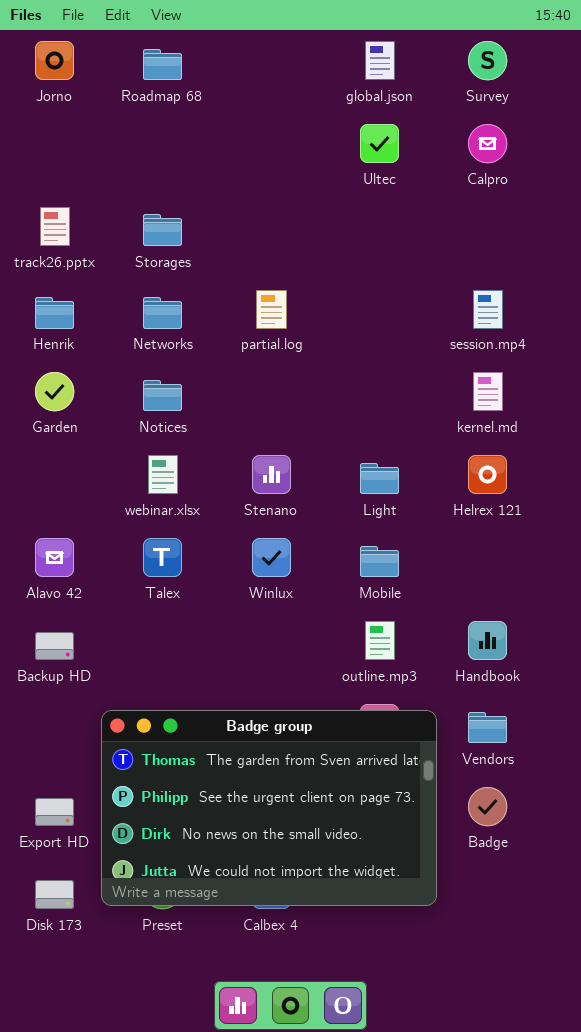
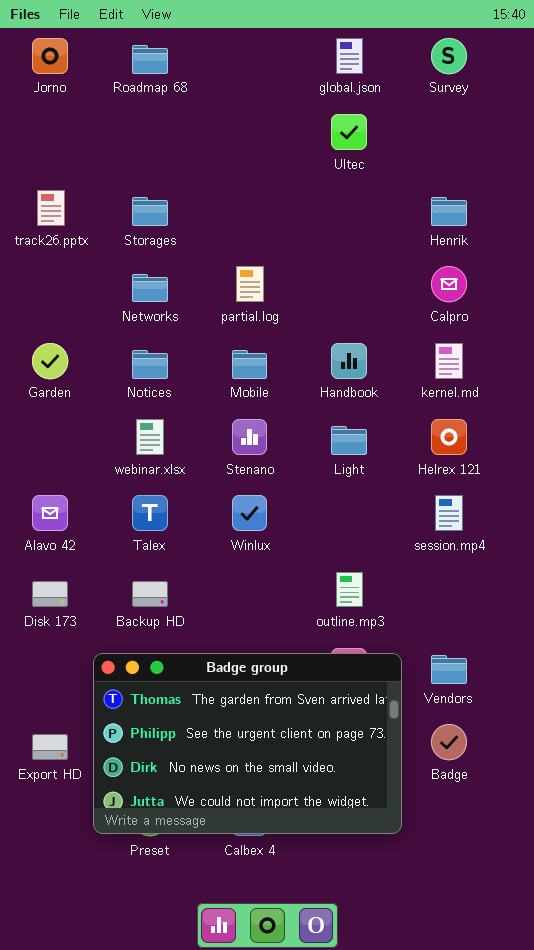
Calpro: [468,124,507,163] -> [431,266,467,302], moved
session.mp4: [473,290,503,329] -> [435,495,463,531], moved
Henrik: [35,297,74,329] -> [431,197,467,226], moved
Mobile: [360,546,399,577] -> [232,350,267,379], moved
Handbook: [468,621,507,660] -> [331,343,367,379], moved
Backup HD: [35,632,74,660] -> [132,581,168,607], moved
Disk 173: [35,880,74,909] -> [32,581,68,607], moved

